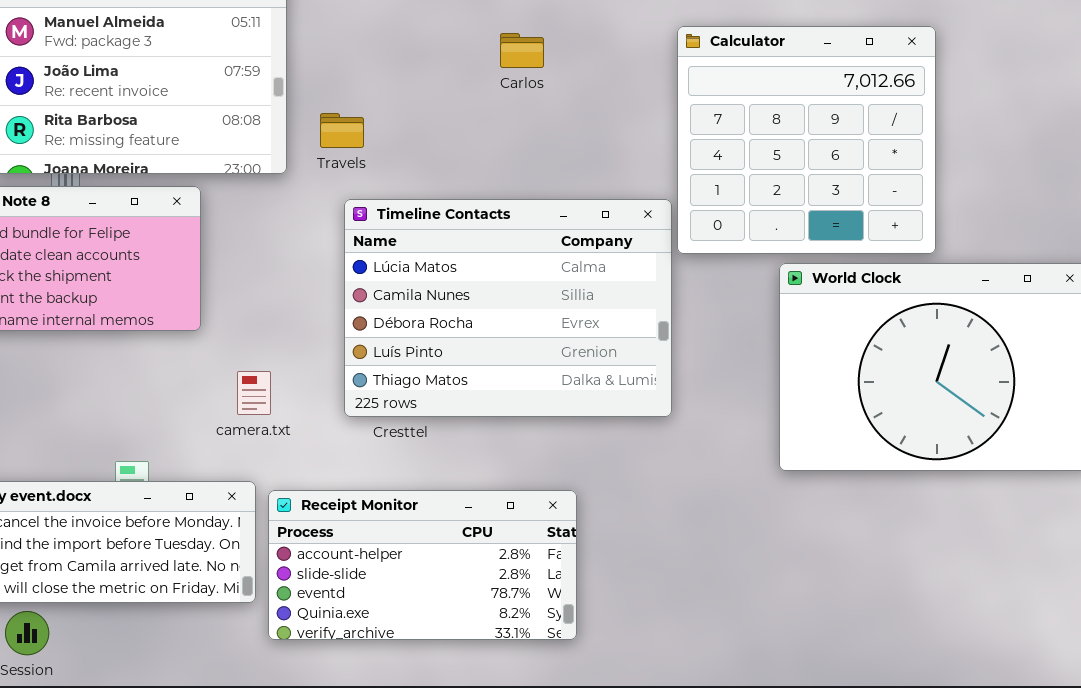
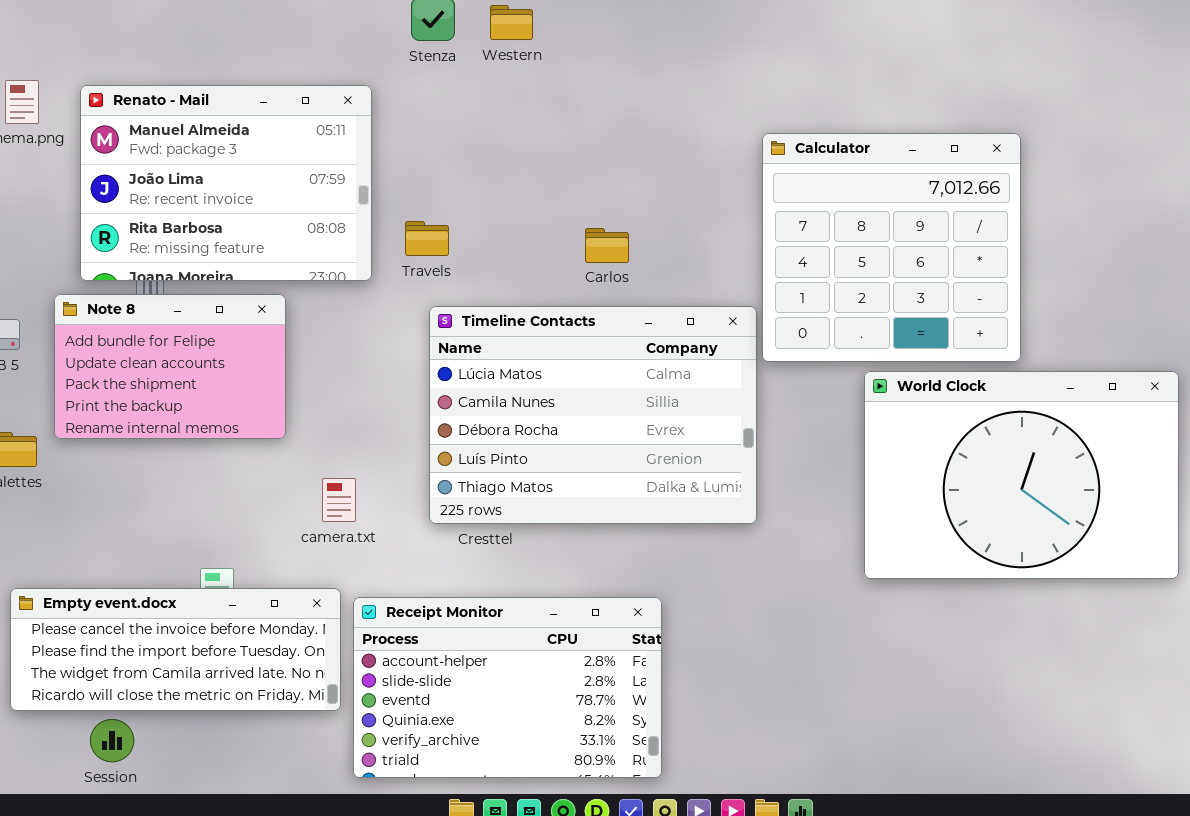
Carlos: [500,33,544,68] -> [585,228,629,263], moved
Receipt Monitor: [268,490,577,640] -> [353,597,662,778], resized

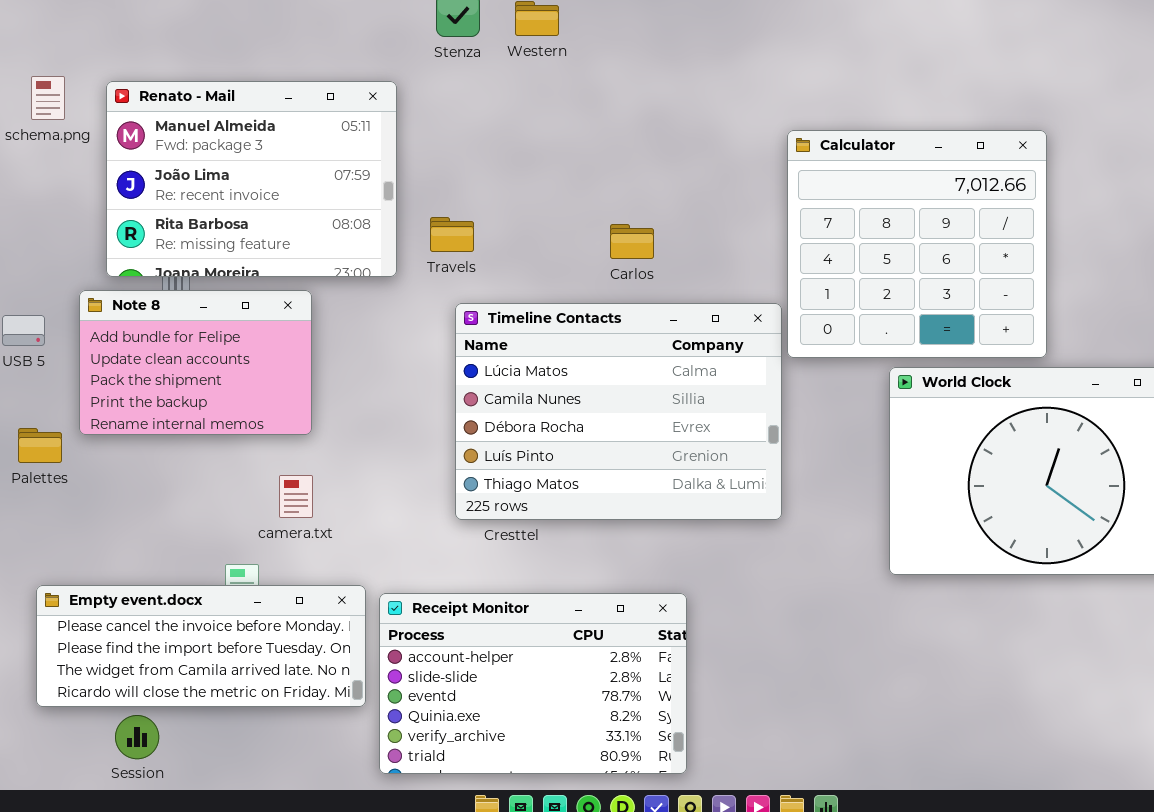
camera.txt: [322,478,356,522] -> [279,475,313,518], moved

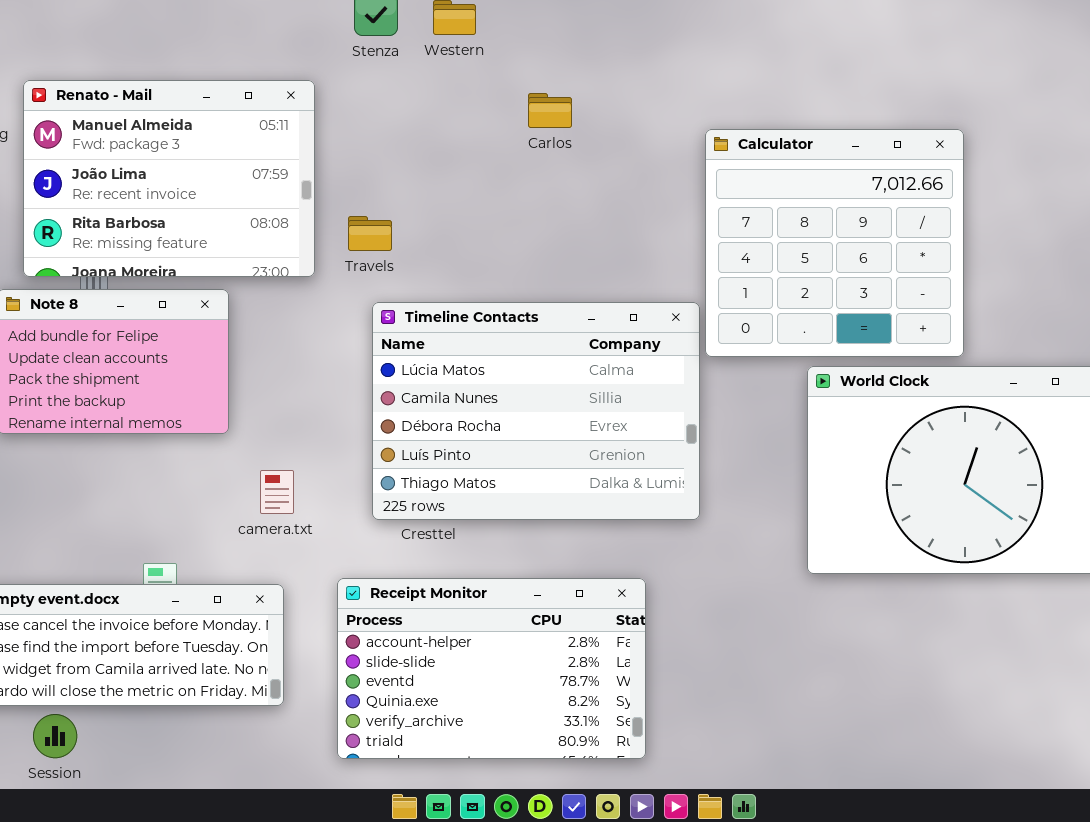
Carlos: [610,224,654,259] -> [528,93,572,128], moved
camera.txt: [279,475,313,518] -> [260,470,294,514], moved
Receipt Monitor: [379,593,687,774] -> [337,578,646,759], moved

